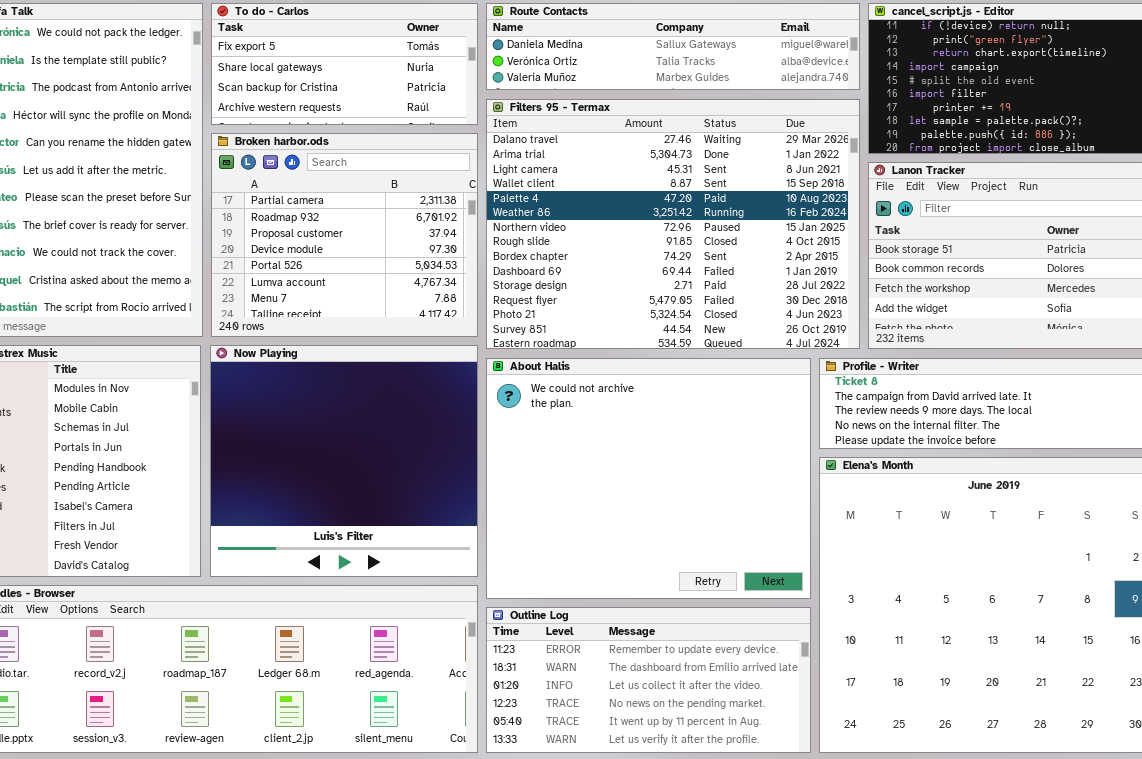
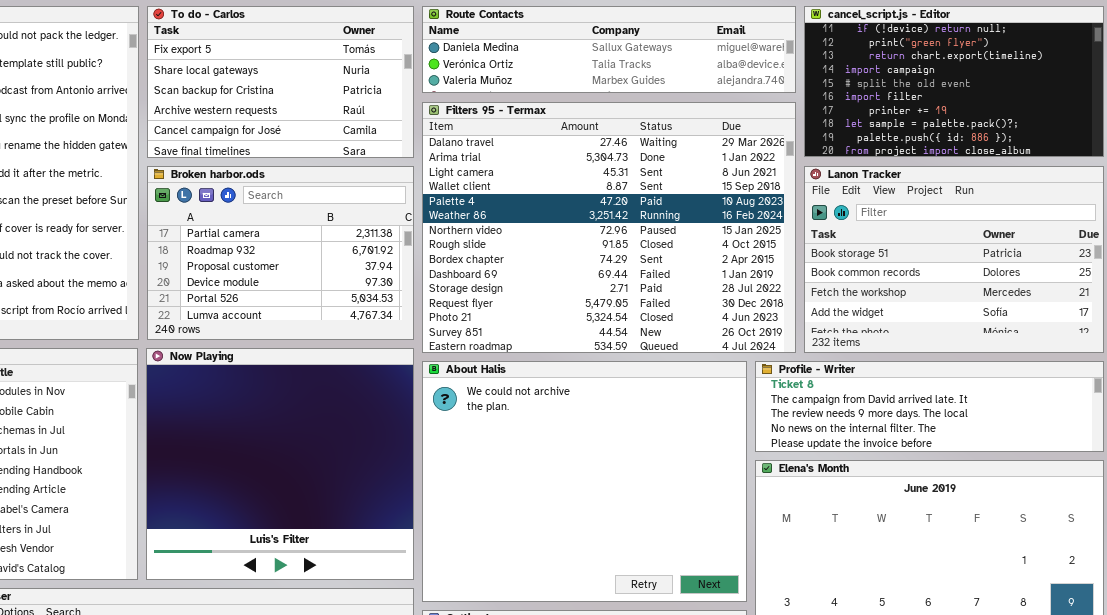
To do - Carlos: [211,3,478,125] -> [147,6,414,158], resized
Broken harbor.ods: [211,133,478,337] -> [147,166,414,340], resized

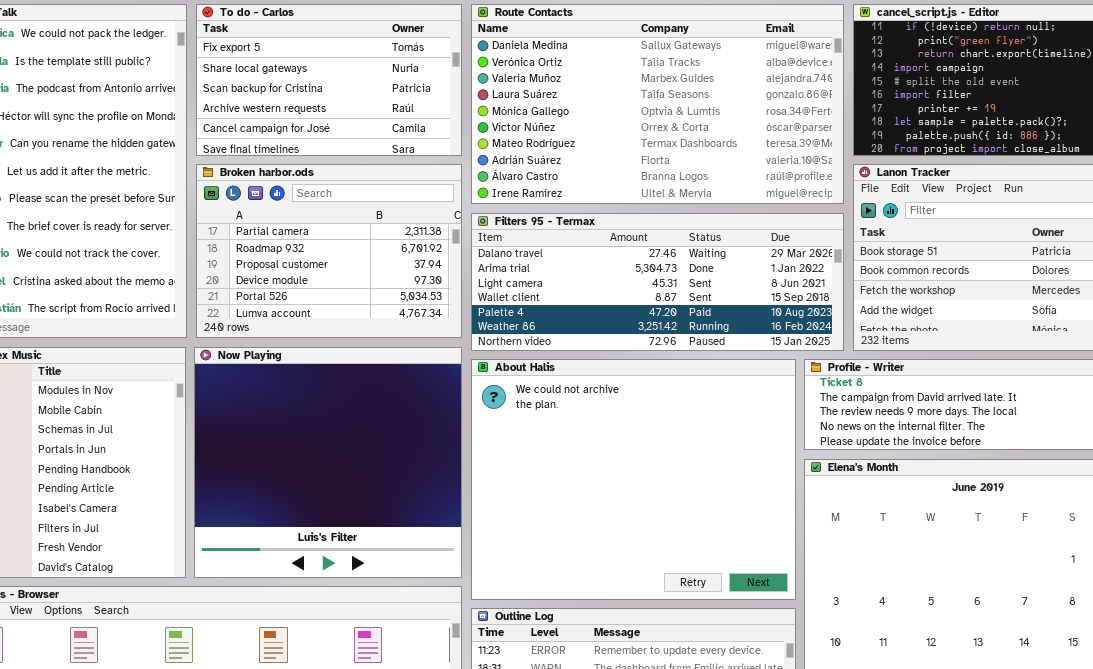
Route Contacts: [422,6,796,93] -> [471,4,844,204], resized
Filters 95 - Termax: [422,102,796,353] -> [471,213,844,351], resized

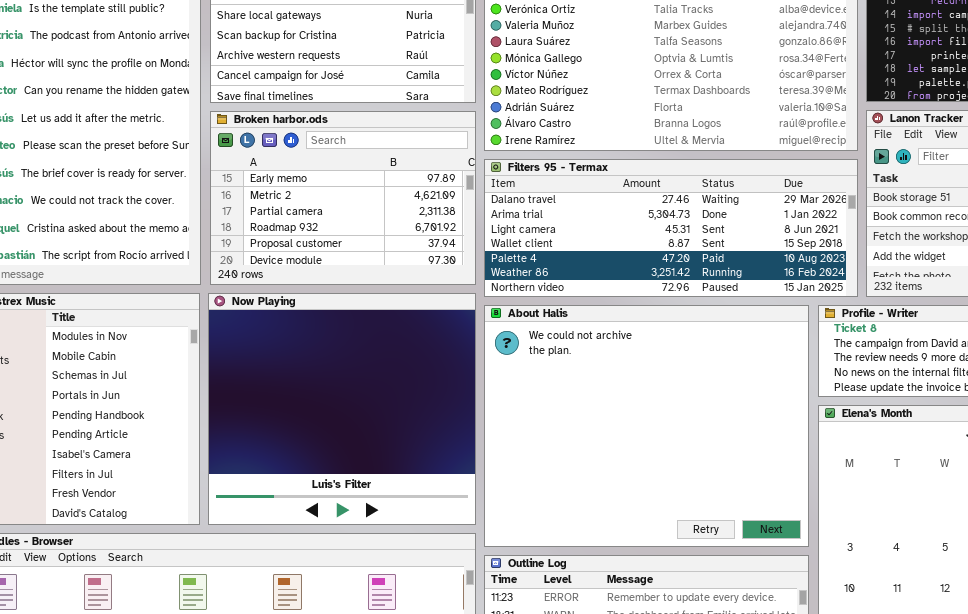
Broken harbor.ods: [196,164,462,338] -> [210,111,476,285], scrolled up 2 rows

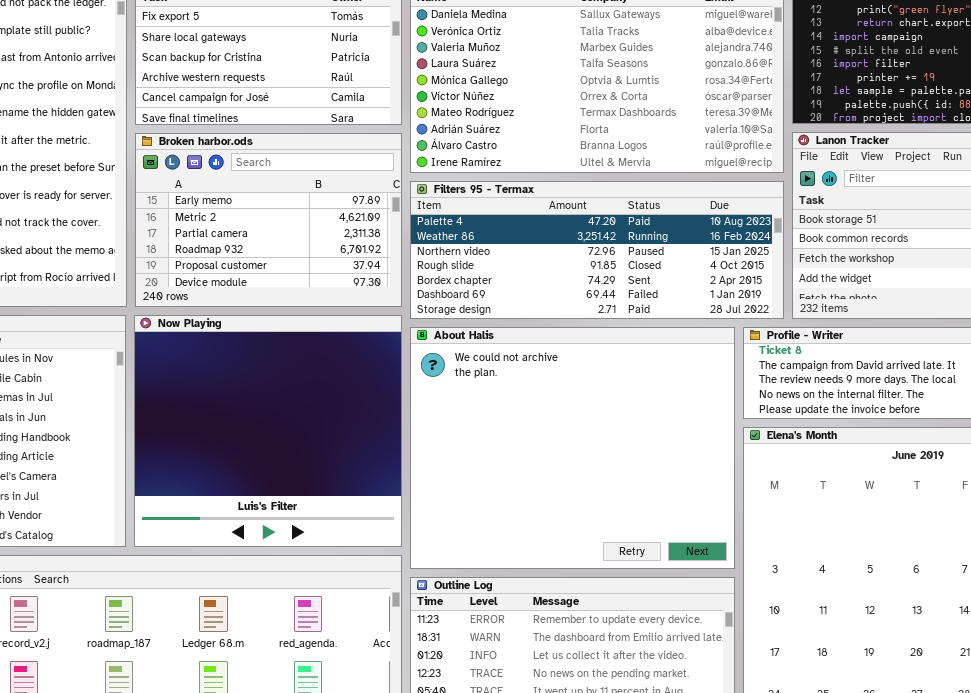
Filters 95 - Termax: [484,159,858,297] -> [410,181,784,319], scrolled down 4 rows

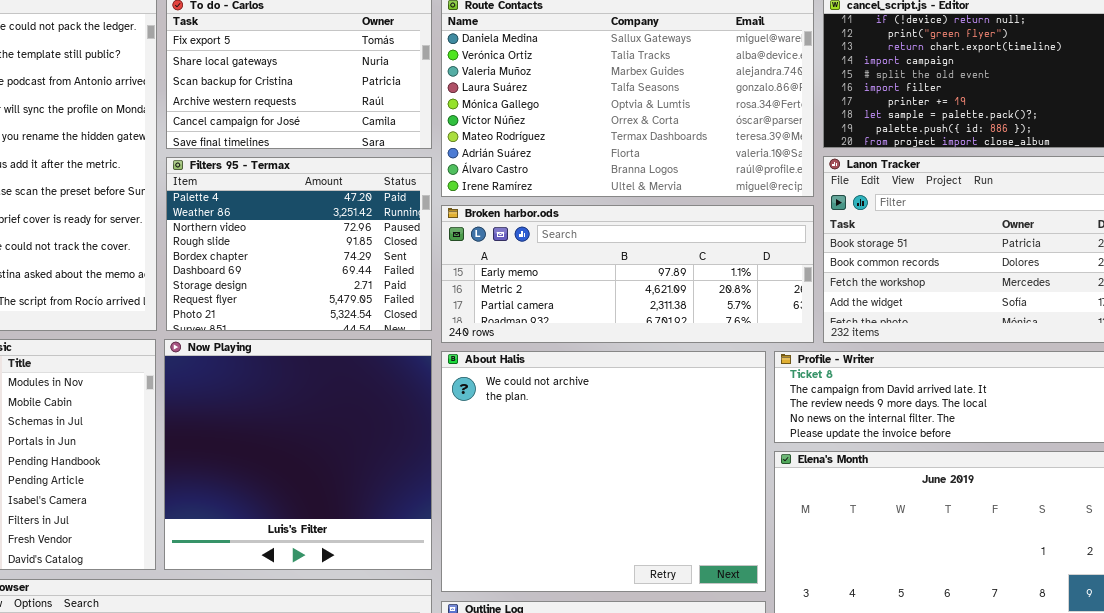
Broken harbor.ods: [135,133,402,307] -> [441,205,814,343], moved, resized
Filters 95 - Termax: [410,181,784,319] -> [166,157,432,331], moved, resized

